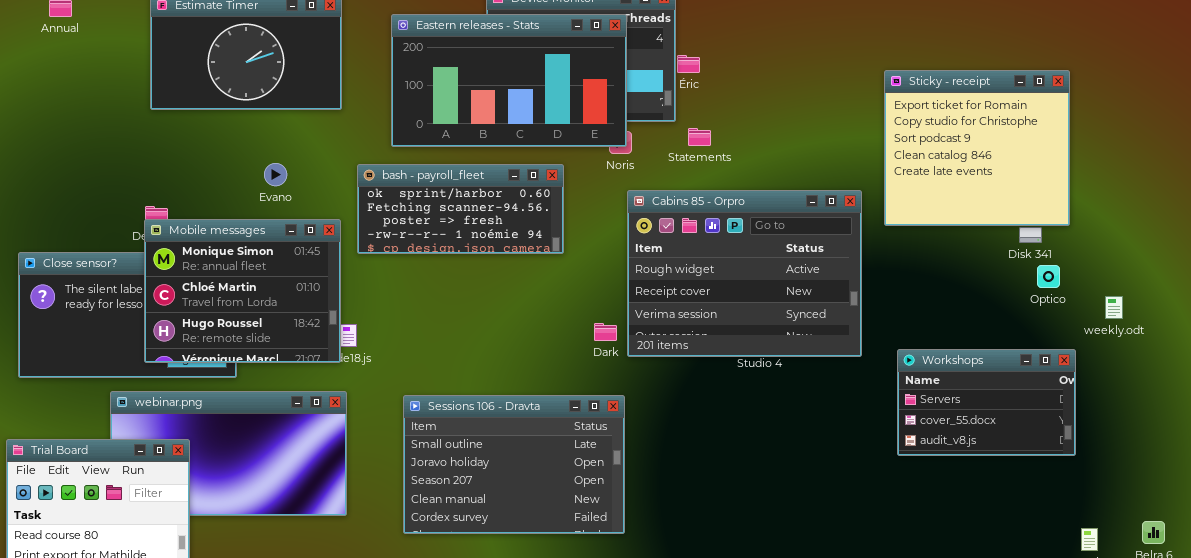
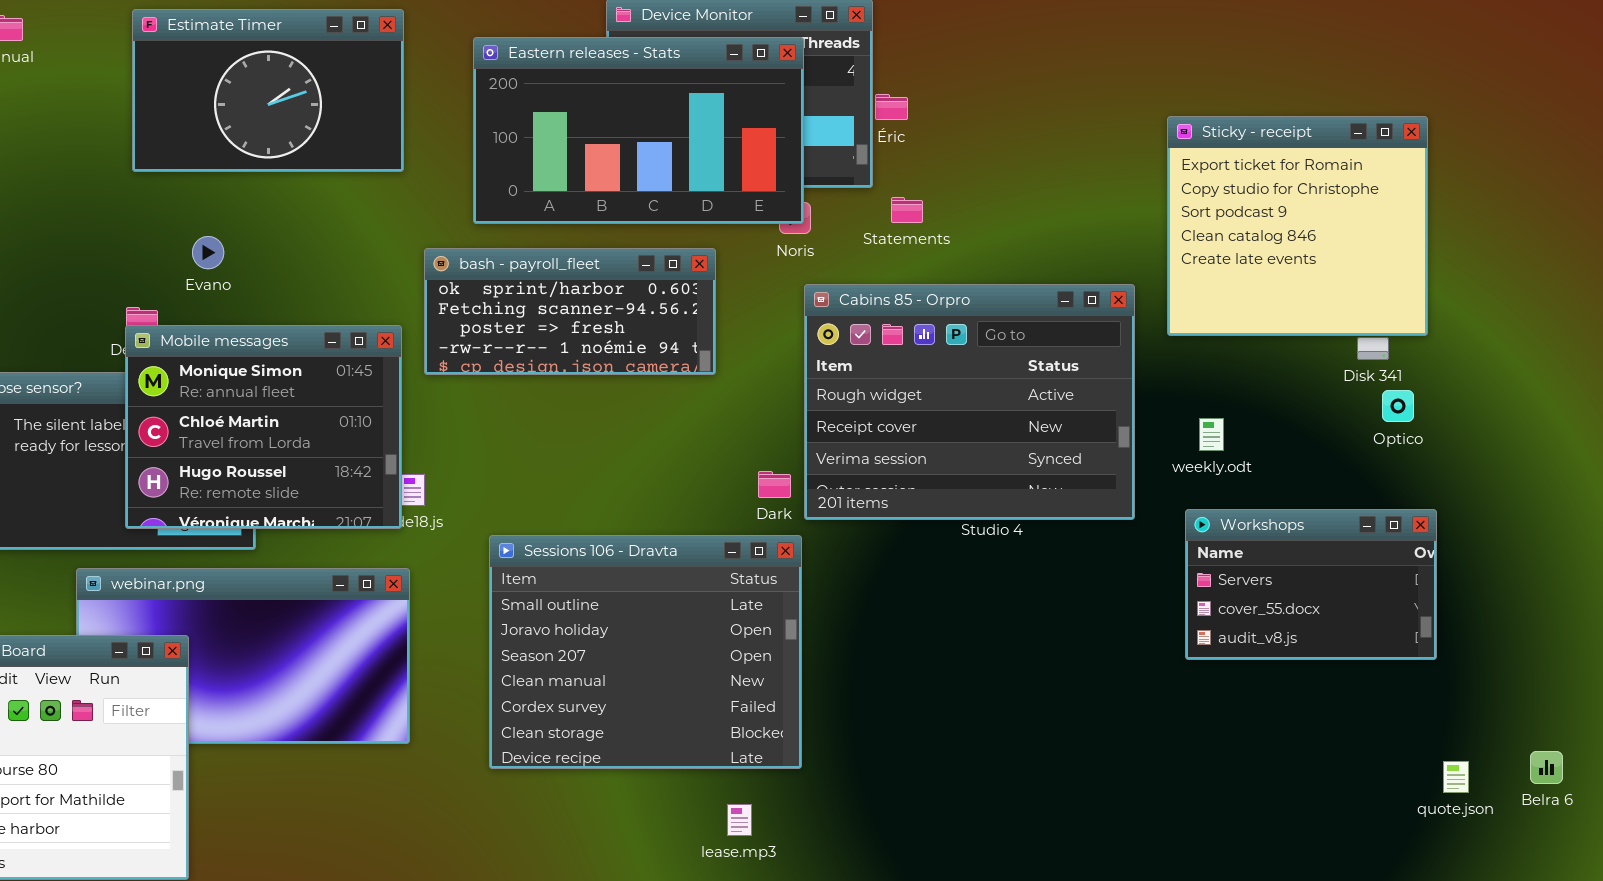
Evano: [264,163,287,186] -> [192,236,224,269], moved
weekly.odt: [1105,296,1123,319] -> [1199,418,1224,451], moved
Sessions 106 - Dravta: [403,395,625,534] -> [489,535,802,769], resized

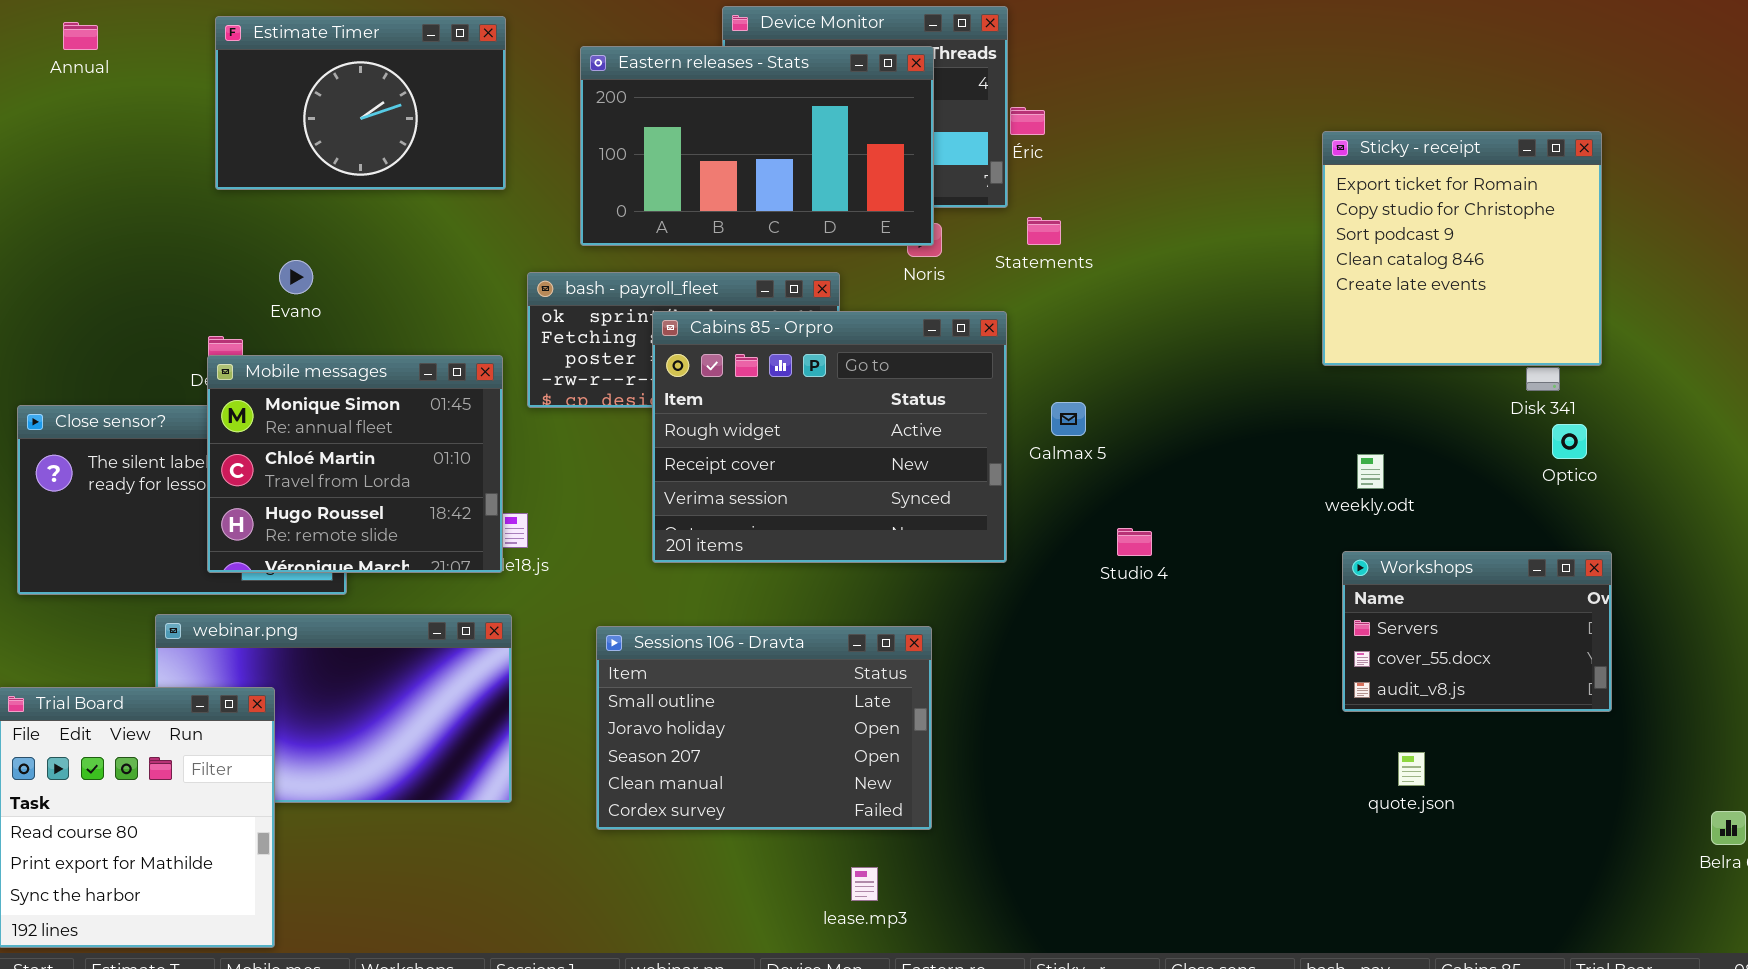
Cabins 85 - Orpro: [804,284,1135,520] -> [652,311,1007,563], moved
Sessions 106 - Dravta: [489,535,802,769] -> [596,626,932,830], resized
quote.json: [1443,761,1469,793] -> [1398,752,1425,786], moved

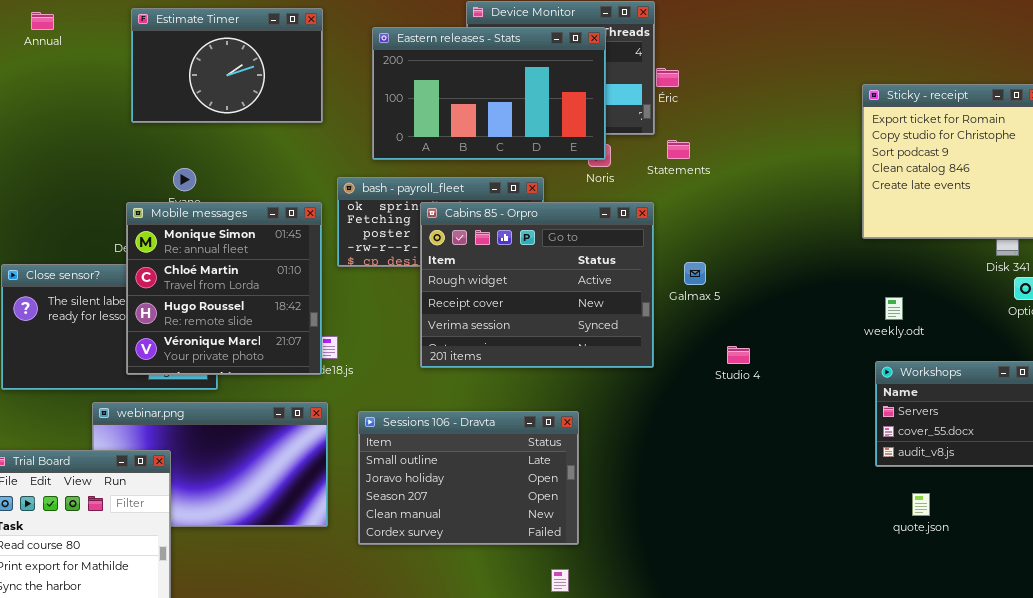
Mobile messages: [207,355,503,573] -> [126,202,322,375], resized
Sessions 106 - Dravta: [596,626,932,830] -> [358,411,579,545], moved

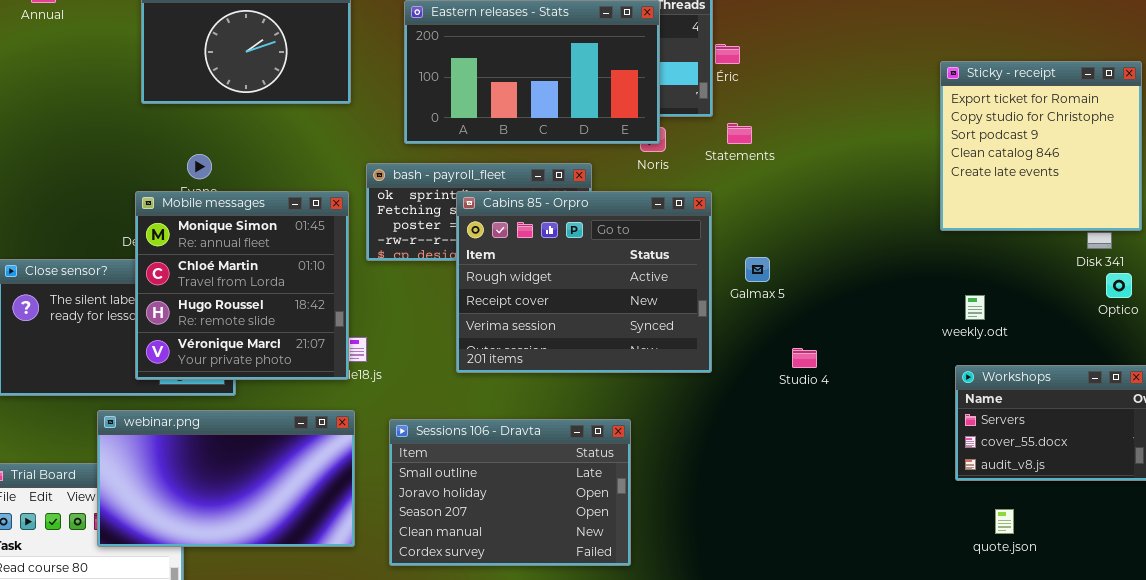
webinar.png: [92,402,328,527] -> [97,410,355,547], raised

